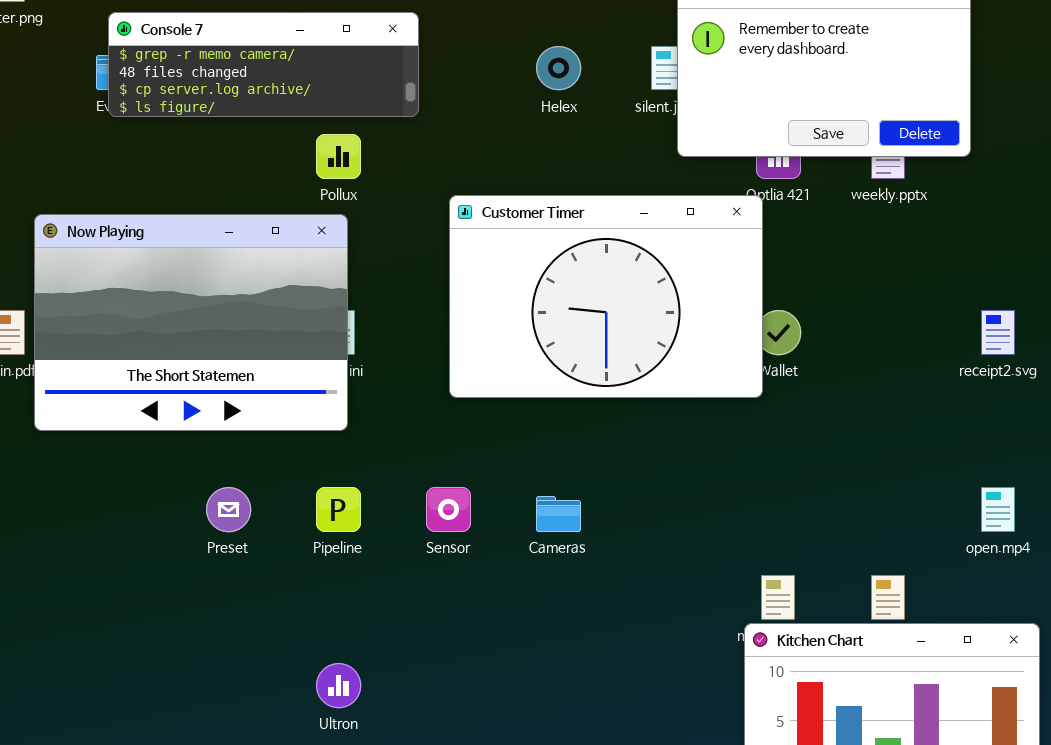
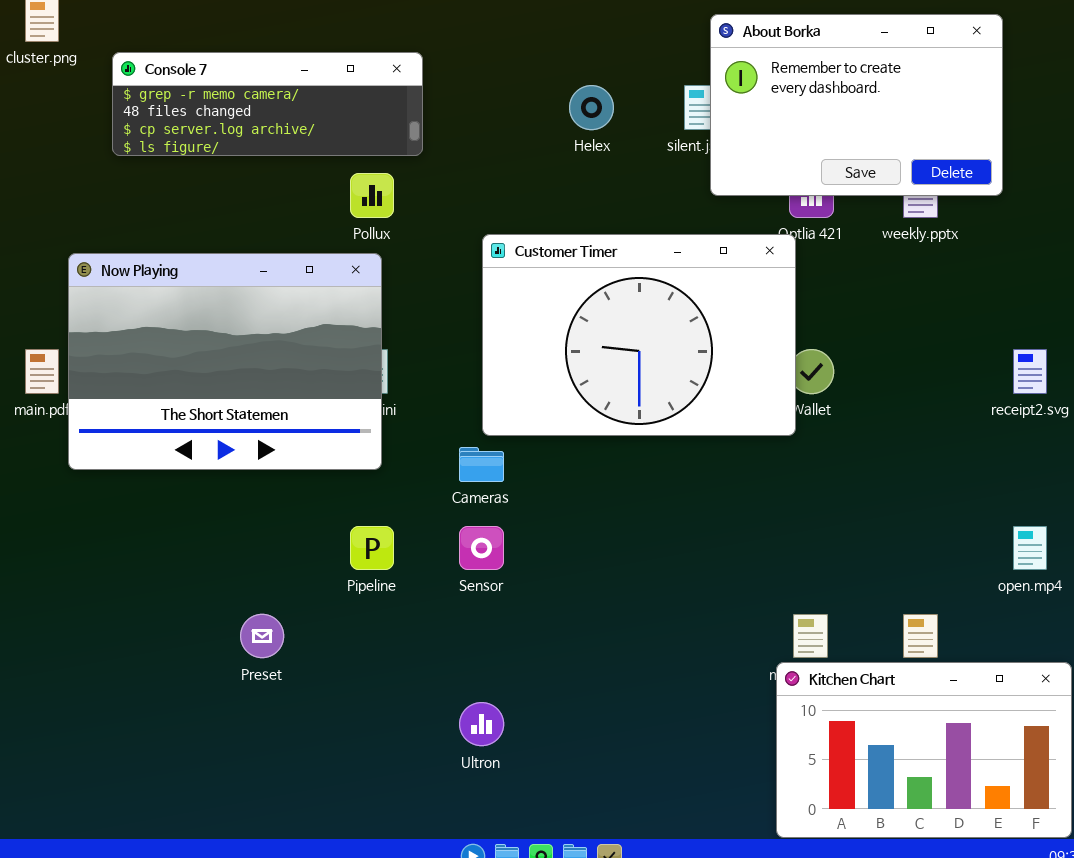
Console 7: [108,12,419,117] -> [112,52,423,156], moved
Preset: [206,487,251,532] -> [240,614,284,658], moved
Cameras: [536,496,581,532] -> [459,447,504,482], moved
Ultron: [316,663,361,708] -> [459,702,504,746], moved

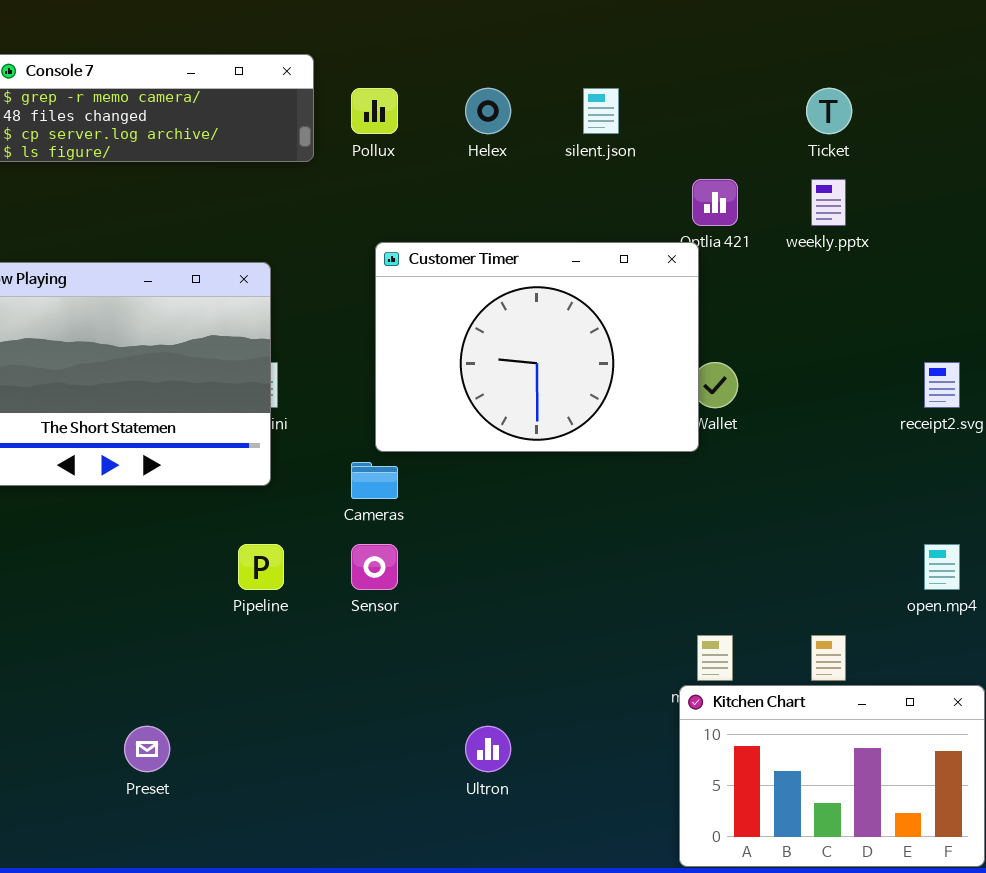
About Borka: [710,14,1003,196] -> none, closed
Pollux: [350,173,394,218] -> [351,88,398,134], moved
Preset: [240,614,284,658] -> [124,726,170,772], moved
Ultron: [459,702,504,746] -> [465,726,511,772], moved

